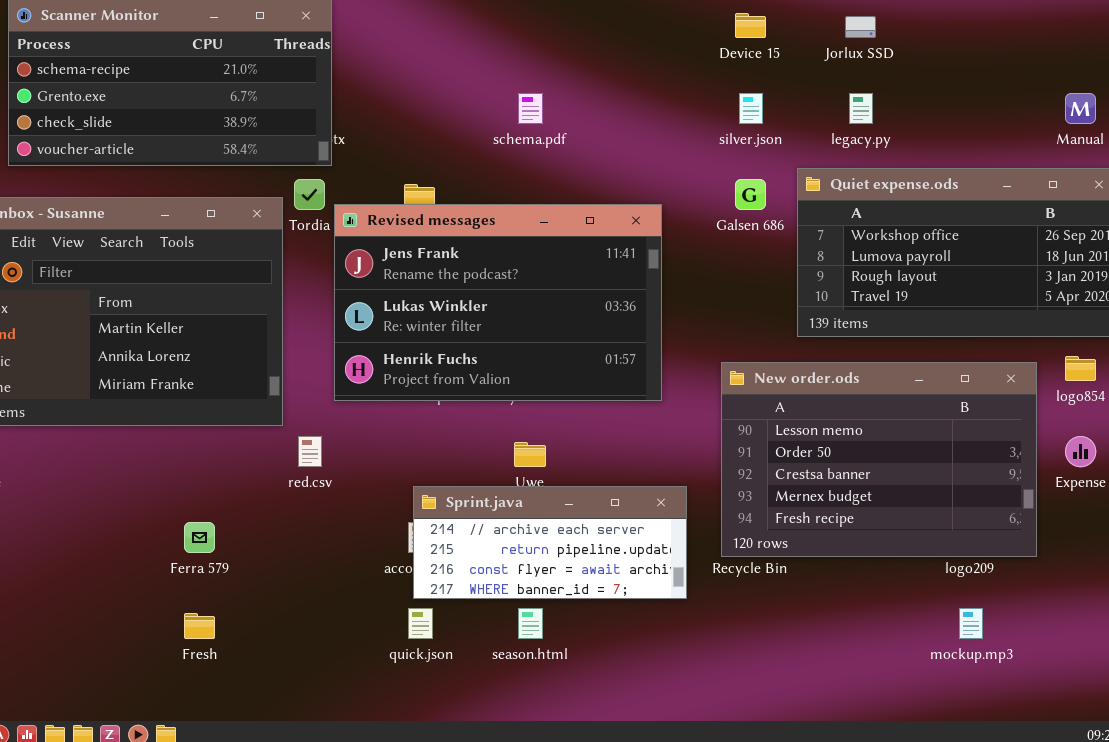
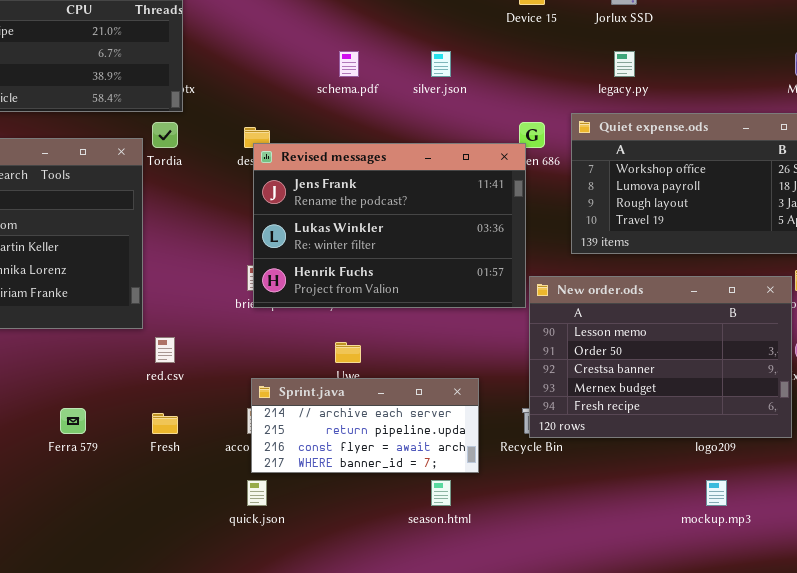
silver.json: [739,93,763,124] -> [431,51,451,77], moved
Revised messages: [334,204,662,401] -> [253,143,526,308], moved
New order.ods: [721,362,1037,557] -> [529,276,792,438], moved
season.html: [518,608,543,639] -> [431,480,451,506], moved
Fresh: [184,613,215,639] -> [152,413,178,434], moved

